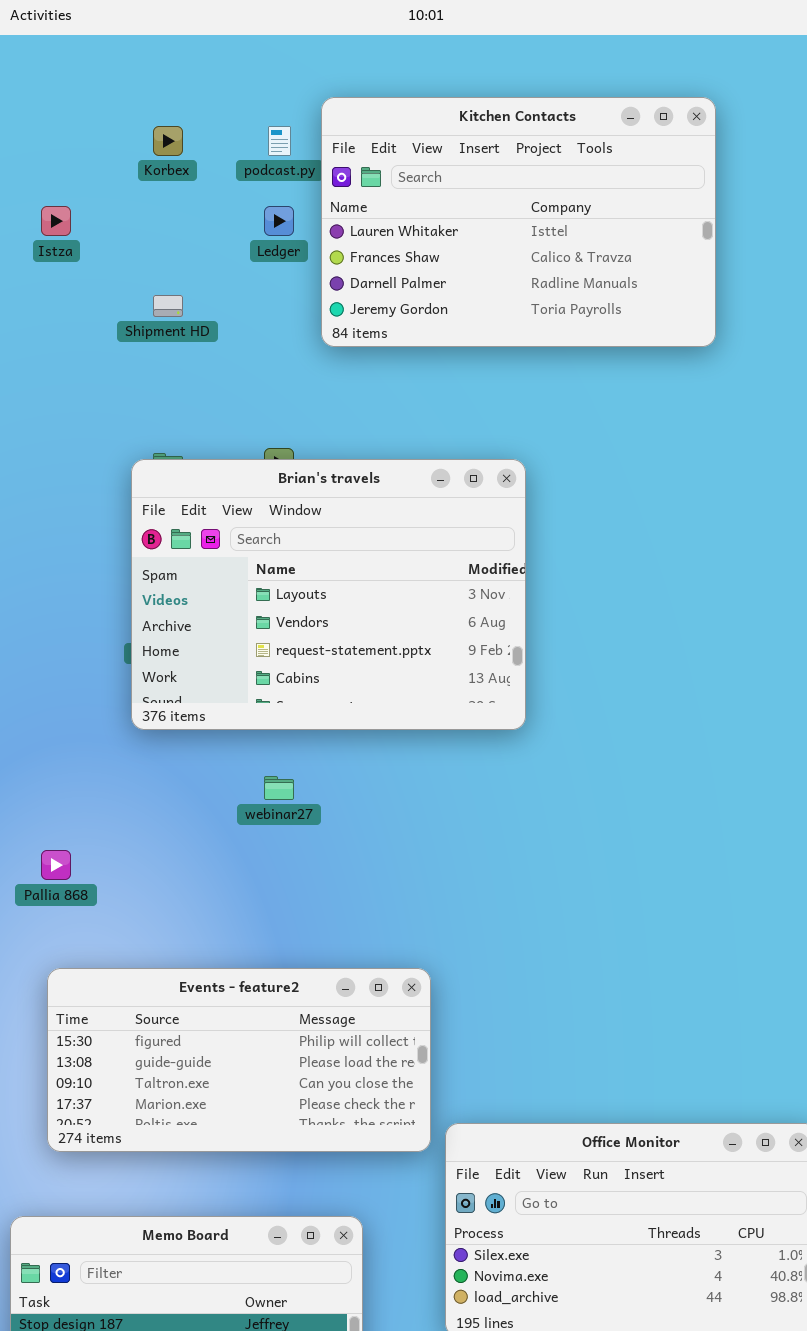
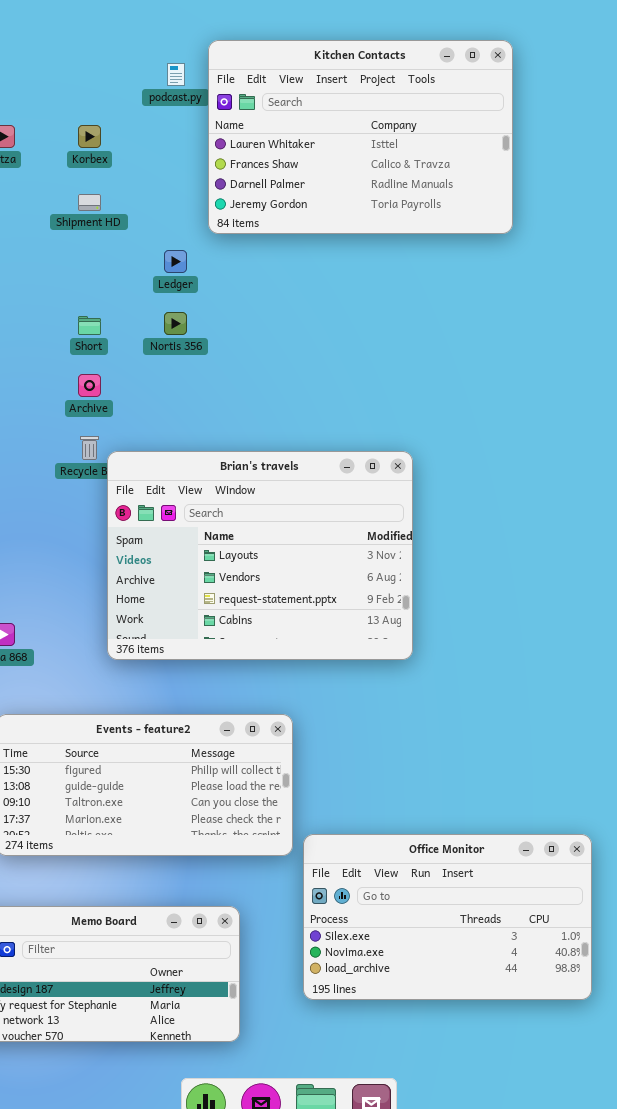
Korbex: [153,126,183,156] -> [78,125,101,148], moved
Ledger: [264,206,294,236] -> [164,250,187,273], moved
Brian's travels: [131,459,526,730] -> [107,451,413,660], moved

